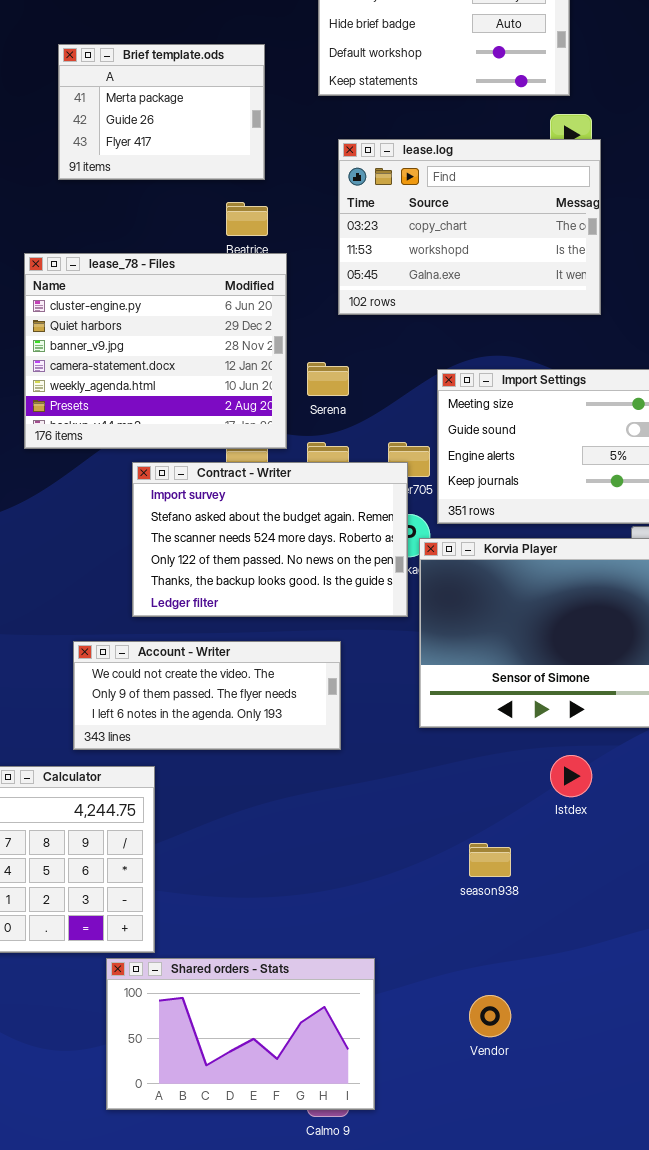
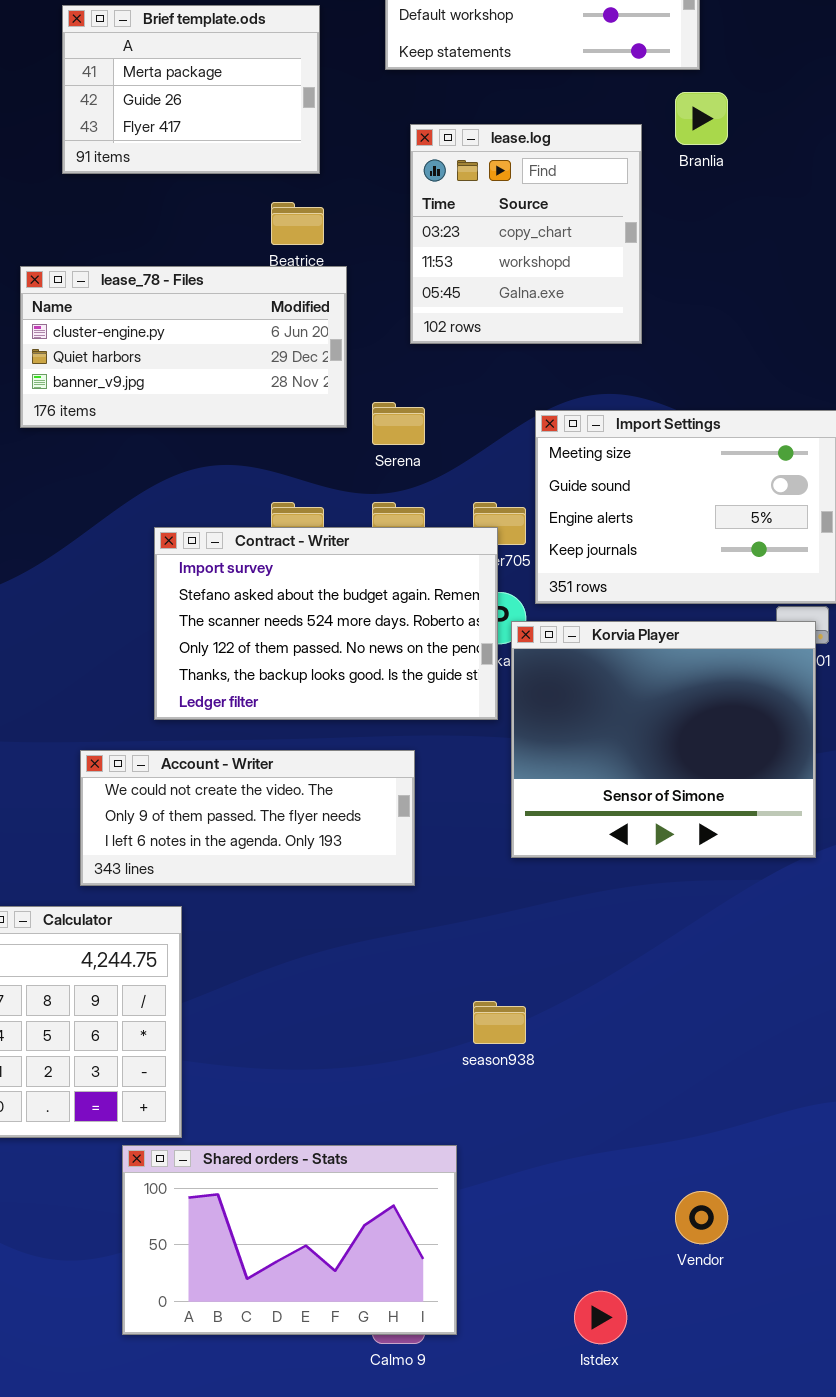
lease.log: [338,139,601,315] -> [410,124,642,344], resized
lease_78 - Files: [24,253,287,449] -> [20,266,347,428], resized
Istdex: [550,755,592,797] -> [574,1291,627,1344], moved
season938: [469,843,511,877] -> [473,1001,526,1044], moved
Vendor: [469,995,511,1037] -> [675,1191,728,1244], moved

